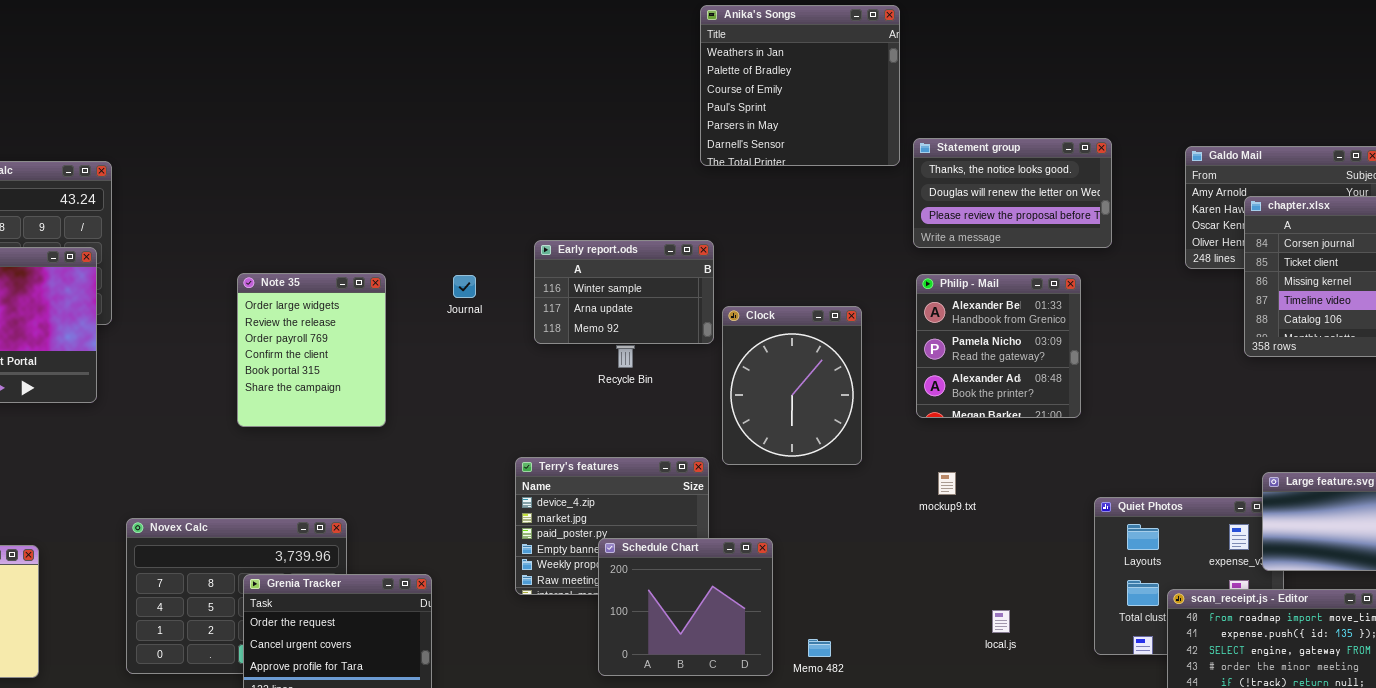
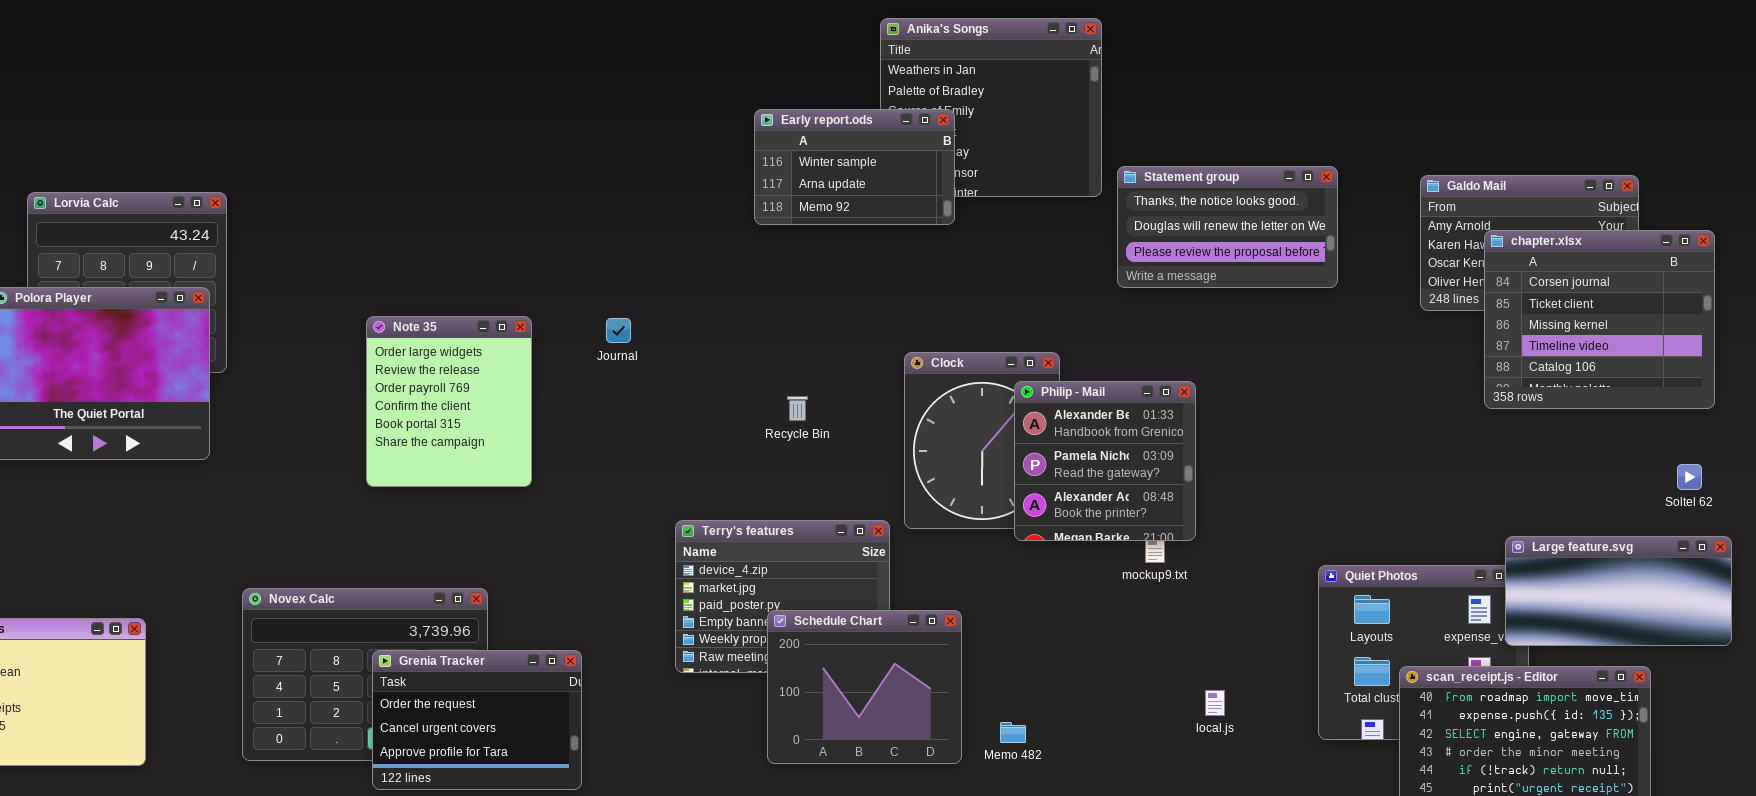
Early report.ods: [534,240,714,344] -> [754,109,955,225], moved
Philip - Mail: [916,274,1081,418] -> [1014,381,1196,541], moved

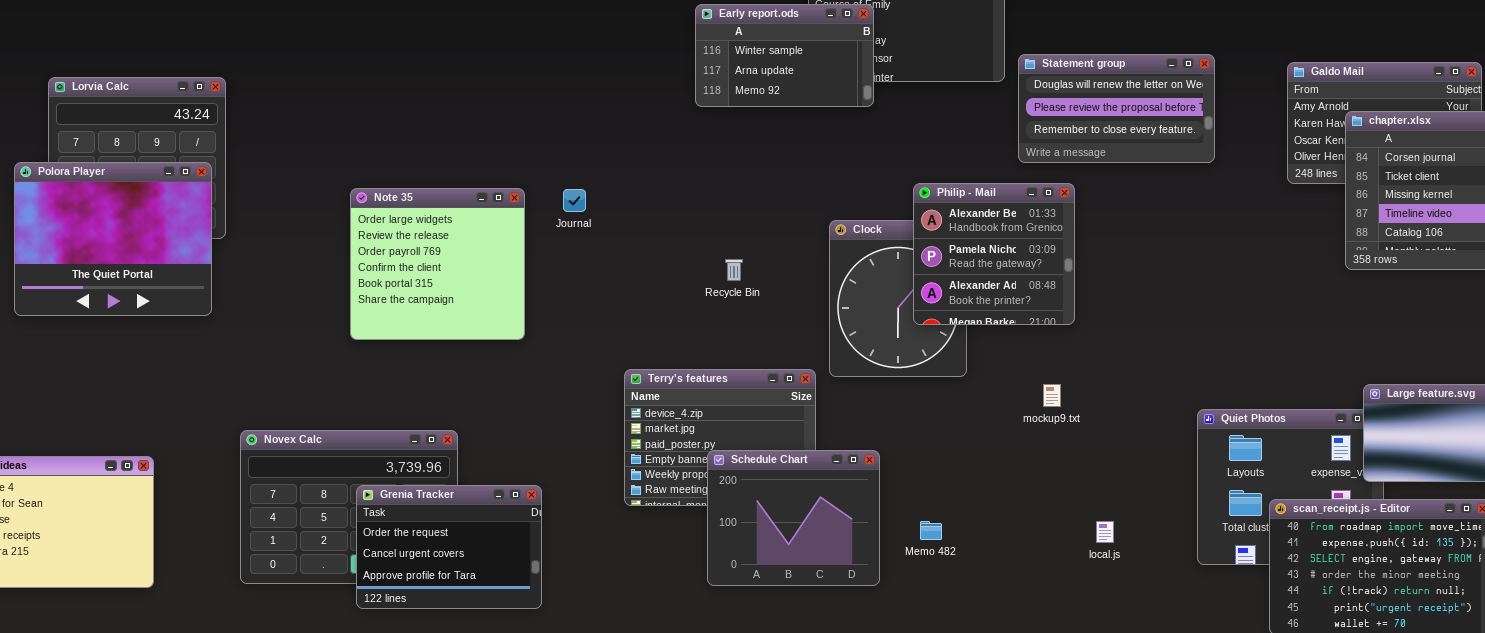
Statement group: [1117,166,1338,288] -> [1018,54,1215,163], scrolled down 1 row
Note 35: [366,316,532,487] -> [350,188,525,340], resized
Philip - Mail: [1014,381,1196,541] -> [913,183,1075,325], moved
Memo 482: [1000,722,1026,743] -> [920,521,942,540], moved

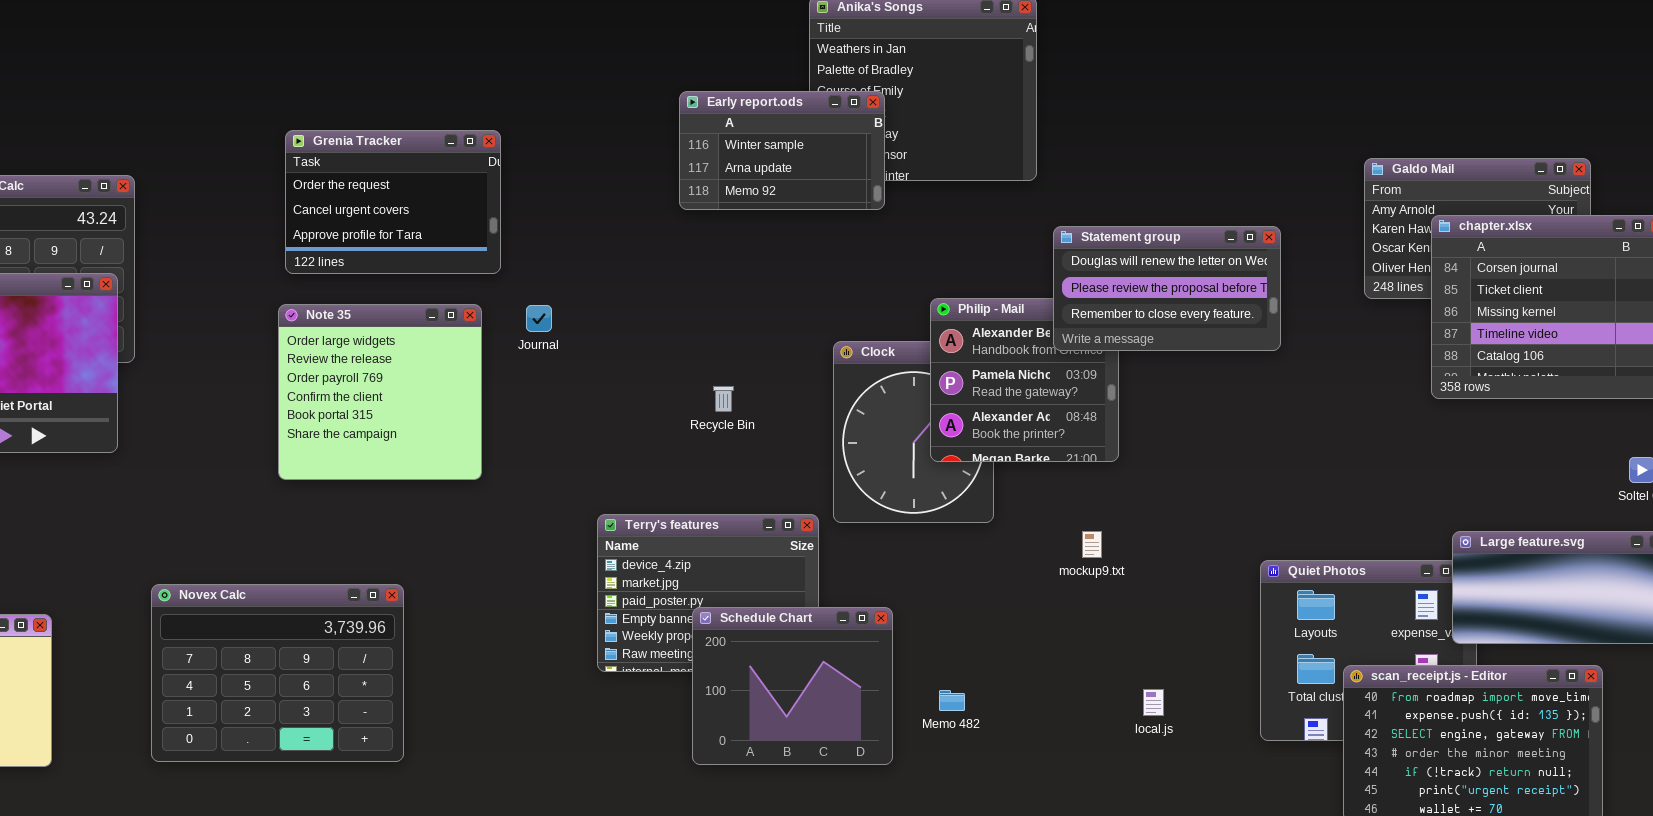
Statement group: [1018,54,1215,163] -> [1053,226,1281,351], moved
Grenia Tracker: [356,485,542,609] -> [285,130,501,274], moved

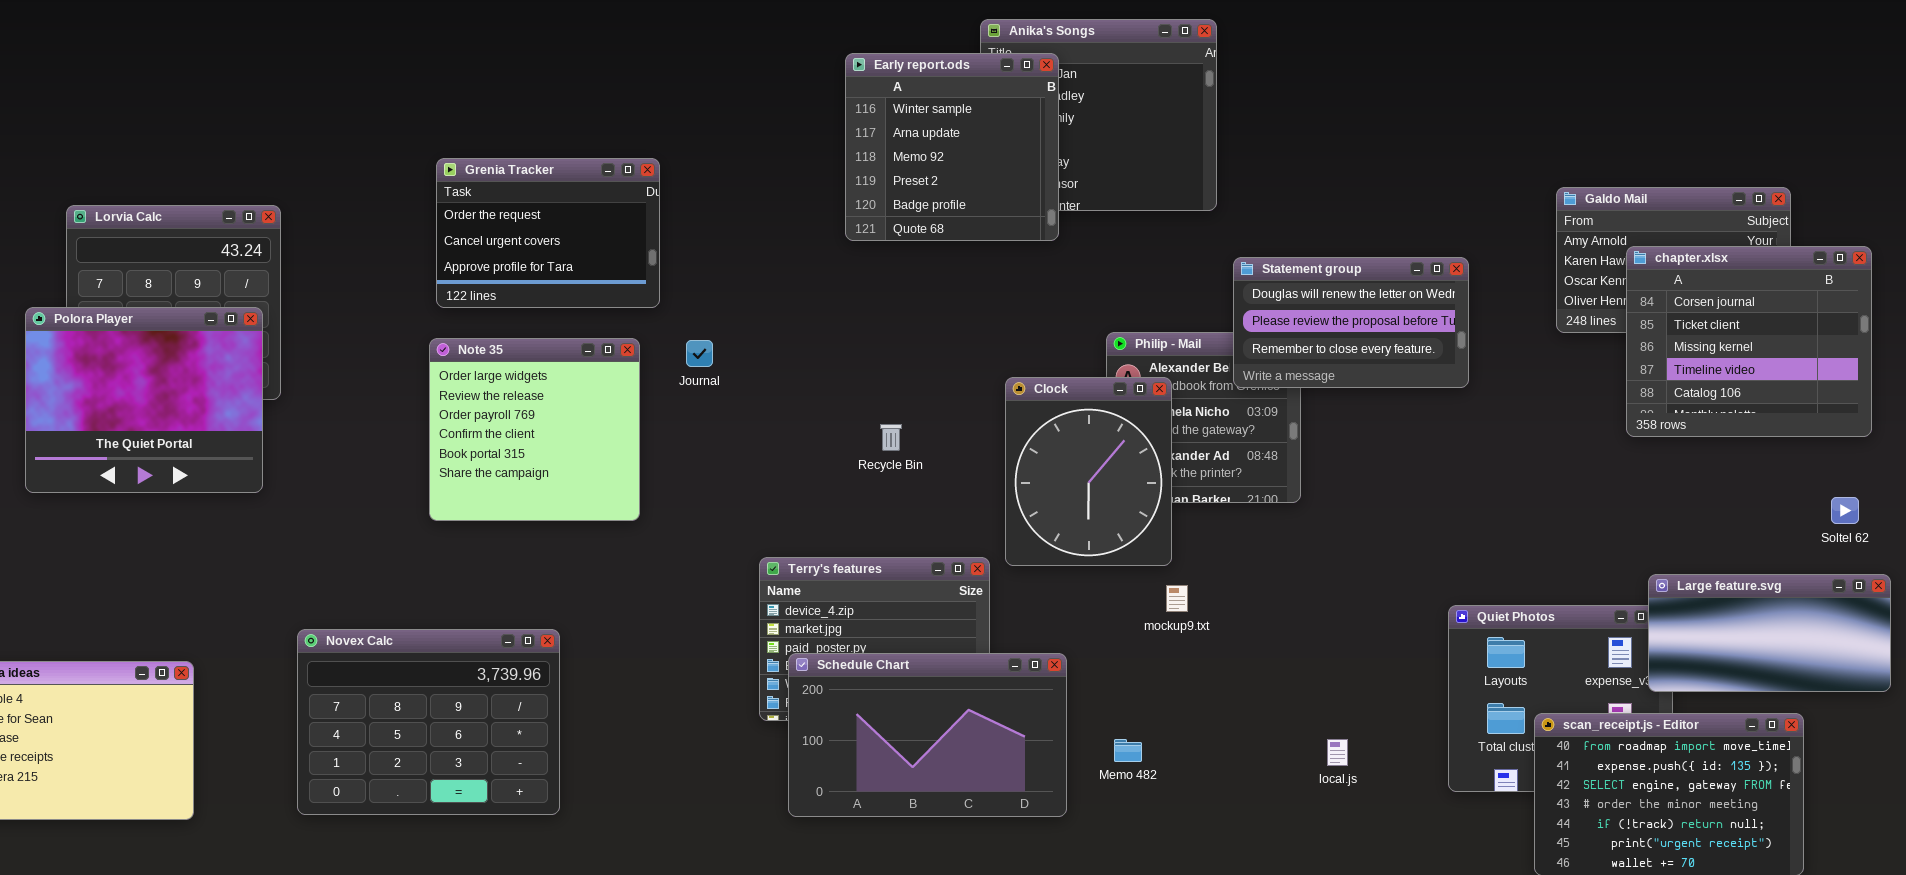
Early report.ods: [679,91,885,210] -> [845,53,1059,241], resized
Clock: [833,341,994,523] -> [1005,377,1172,566], raised
mockup9.txt: [1082,531,1102,558] -> [1166,585,1188,612], moved
Schedule Chart: [692,607,893,765] -> [788,653,1067,817], resized

